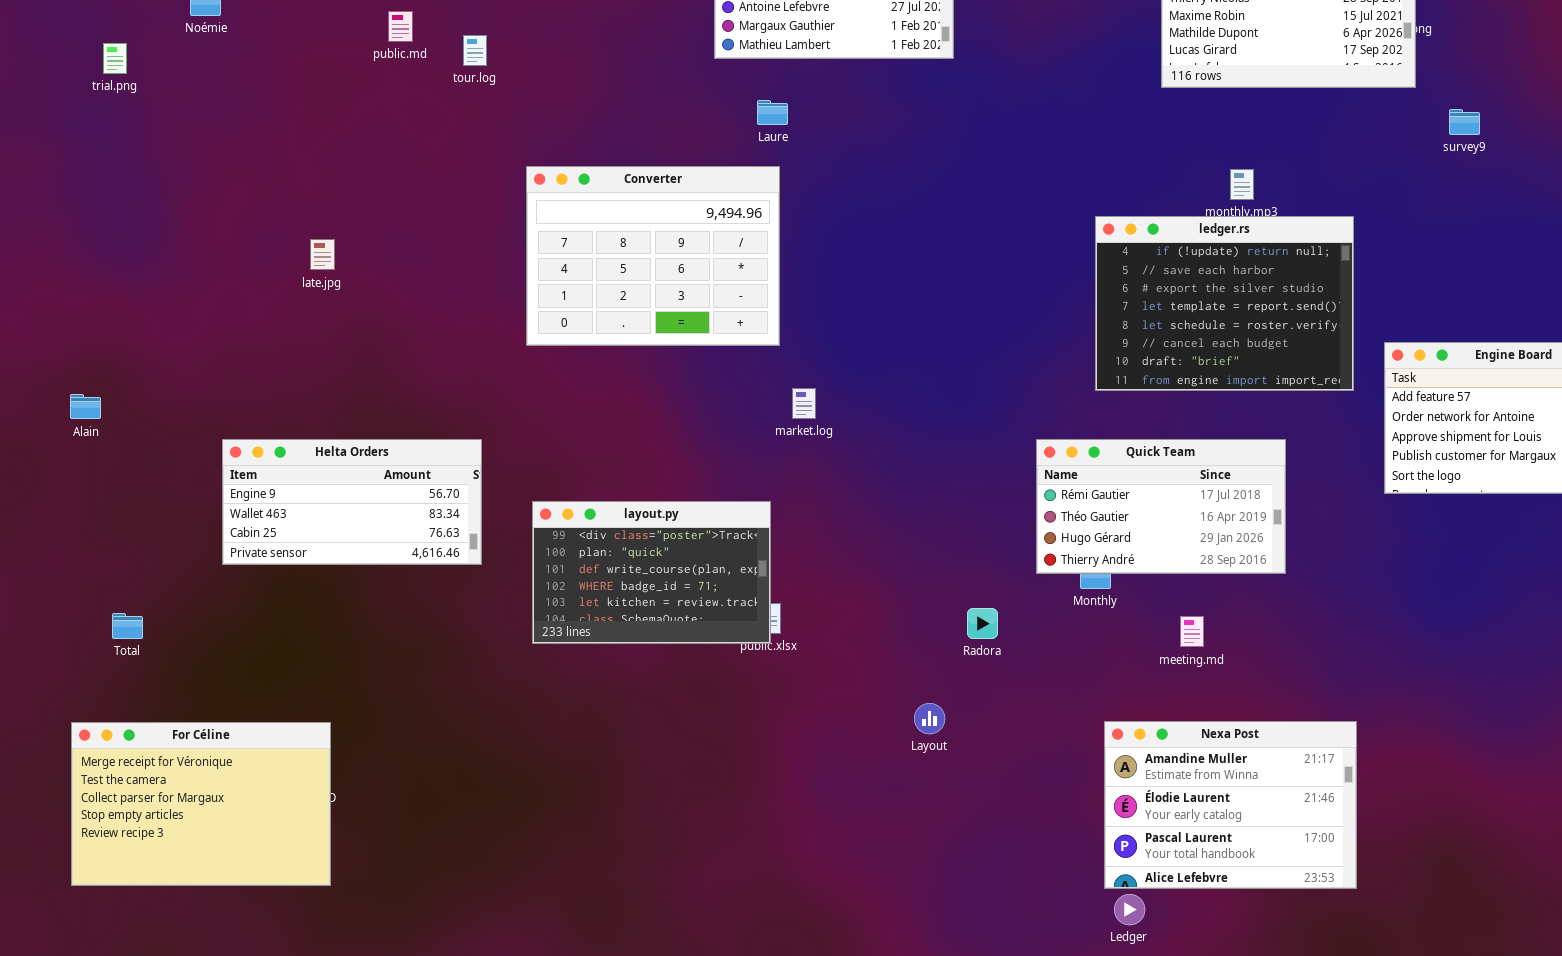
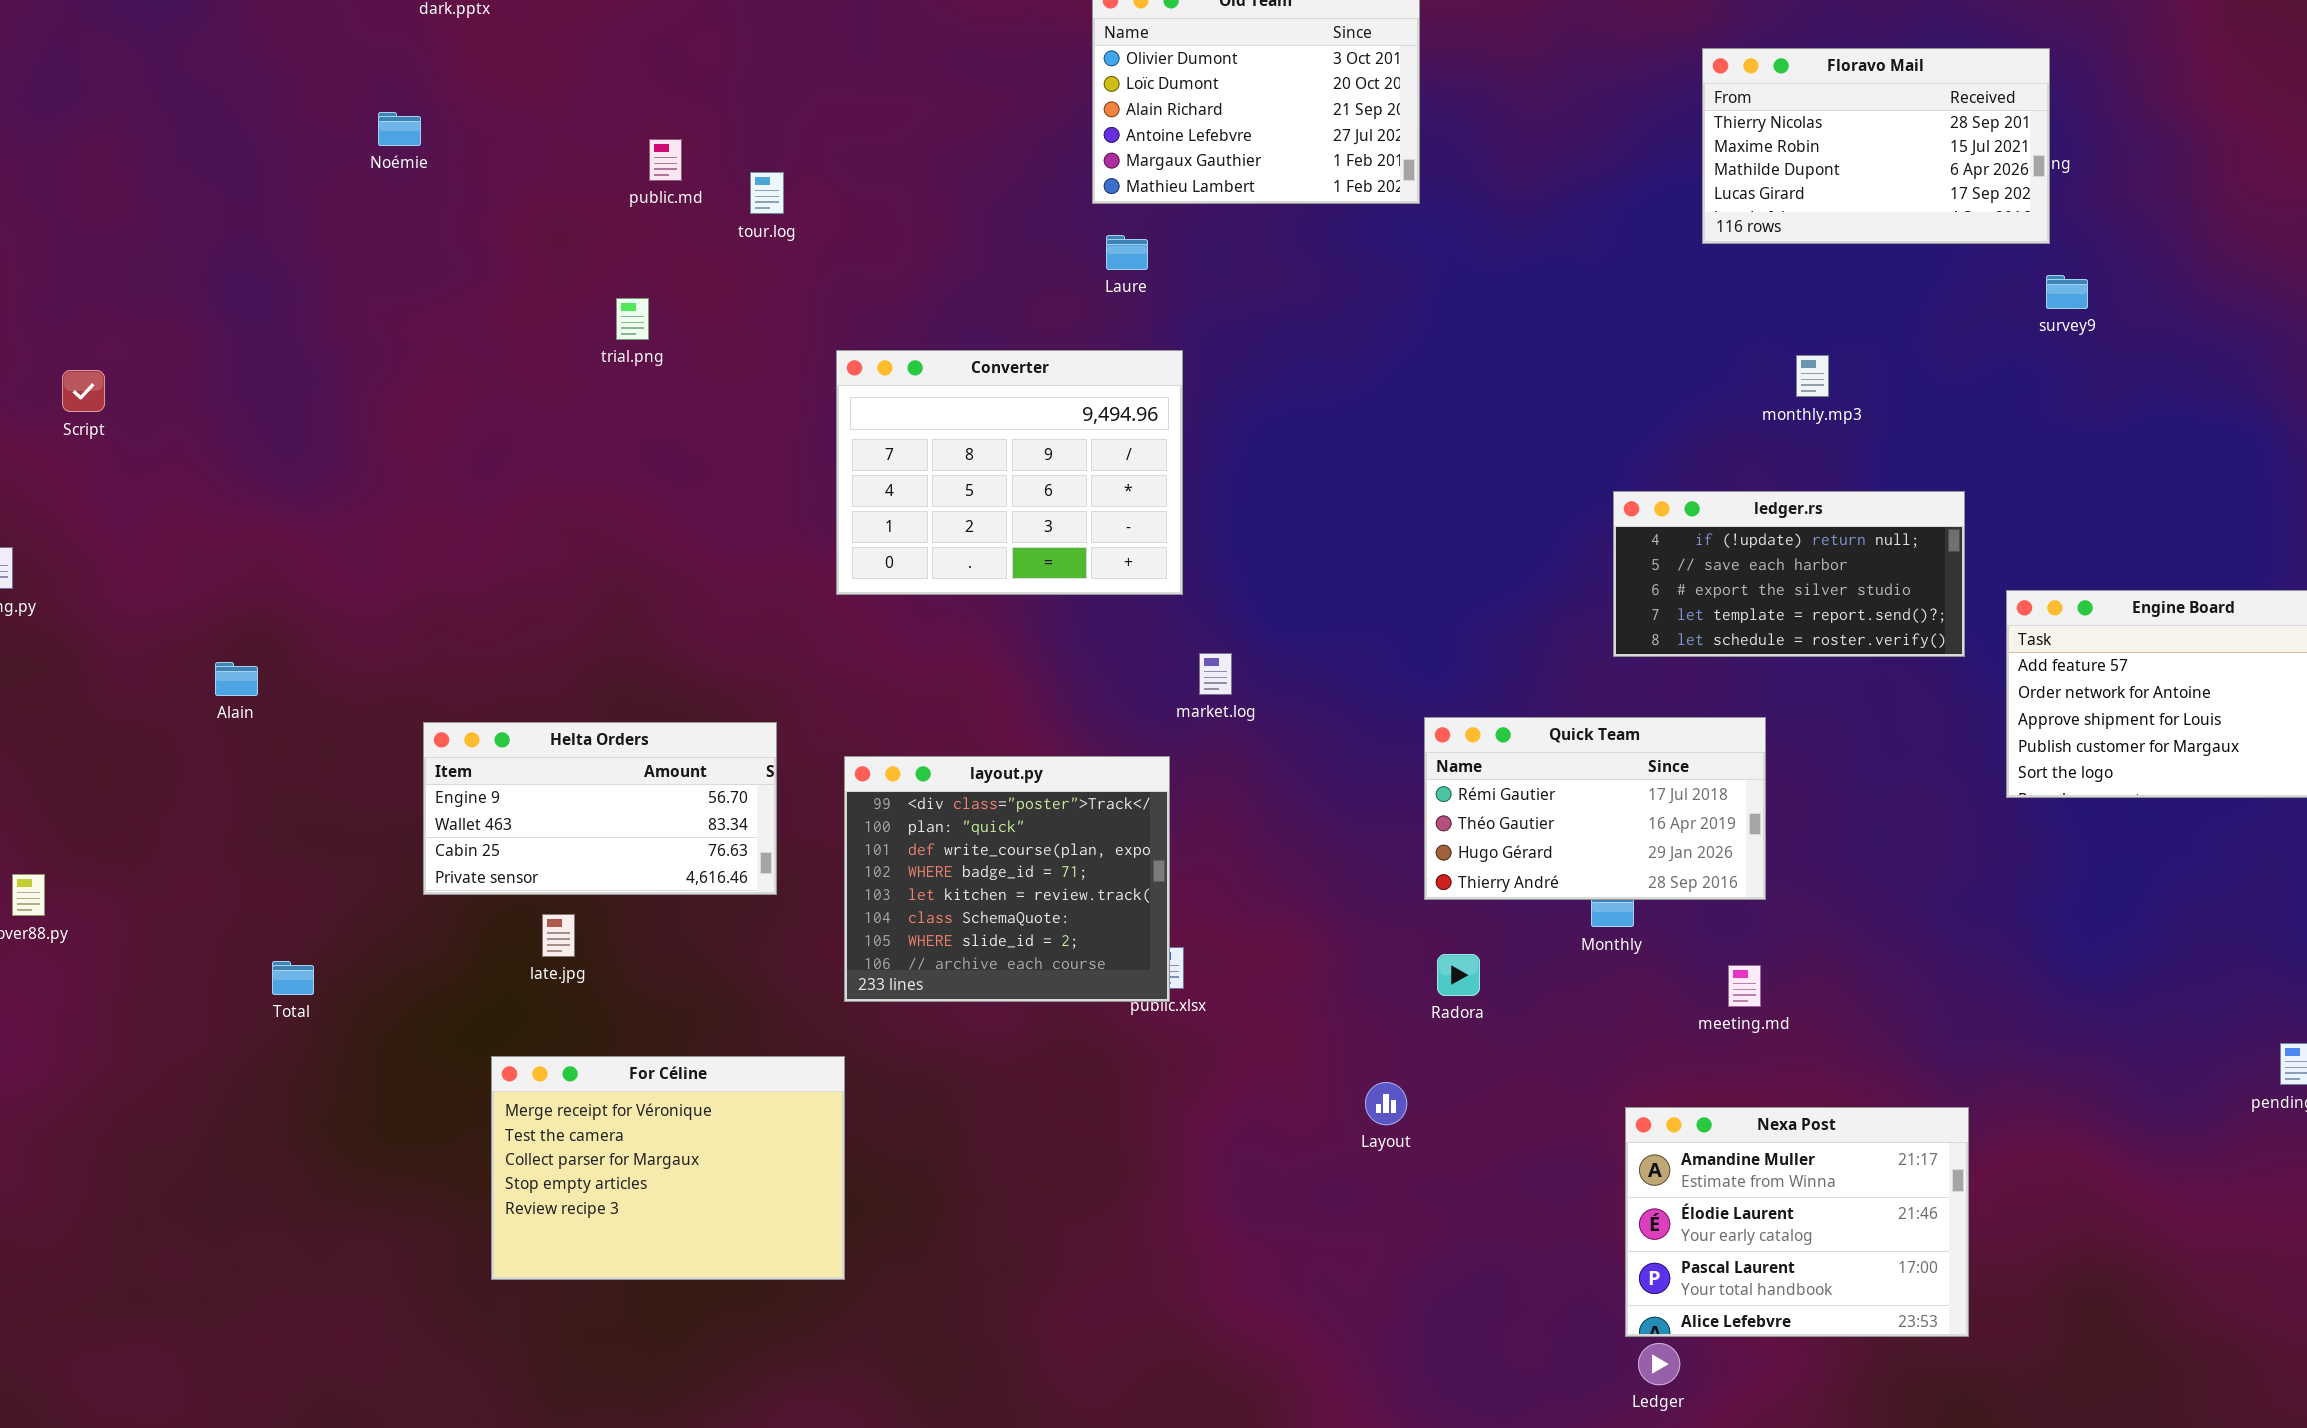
trial.png: [103,43,127,74] -> [616,298,649,340], moved
Laure: [757,100,788,125] -> [1106,235,1148,270], moved
survey9: [1449,109,1480,135] -> [2046,275,2088,309], moved
ledger.rs: [1095,216,1354,391] -> [1613,491,1965,657], resized
late.jpg: [310,239,335,270] -> [542,914,575,957], moved
Quick Team: [1036,439,1286,574] -> [1424,717,1766,900], moved
layout.py: [532,501,771,644] -> [844,756,1170,1002], resized
For Céline: [71,722,331,886] -> [491,1056,845,1280], moved

